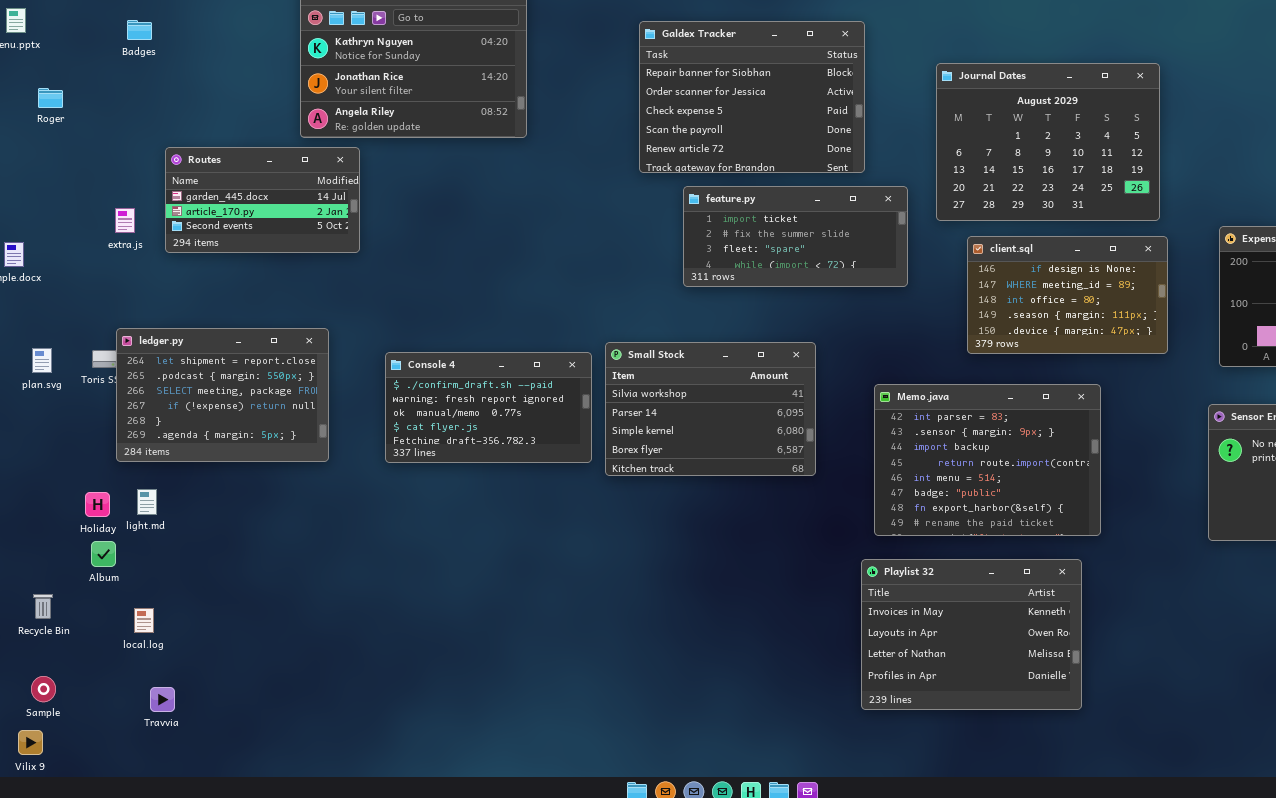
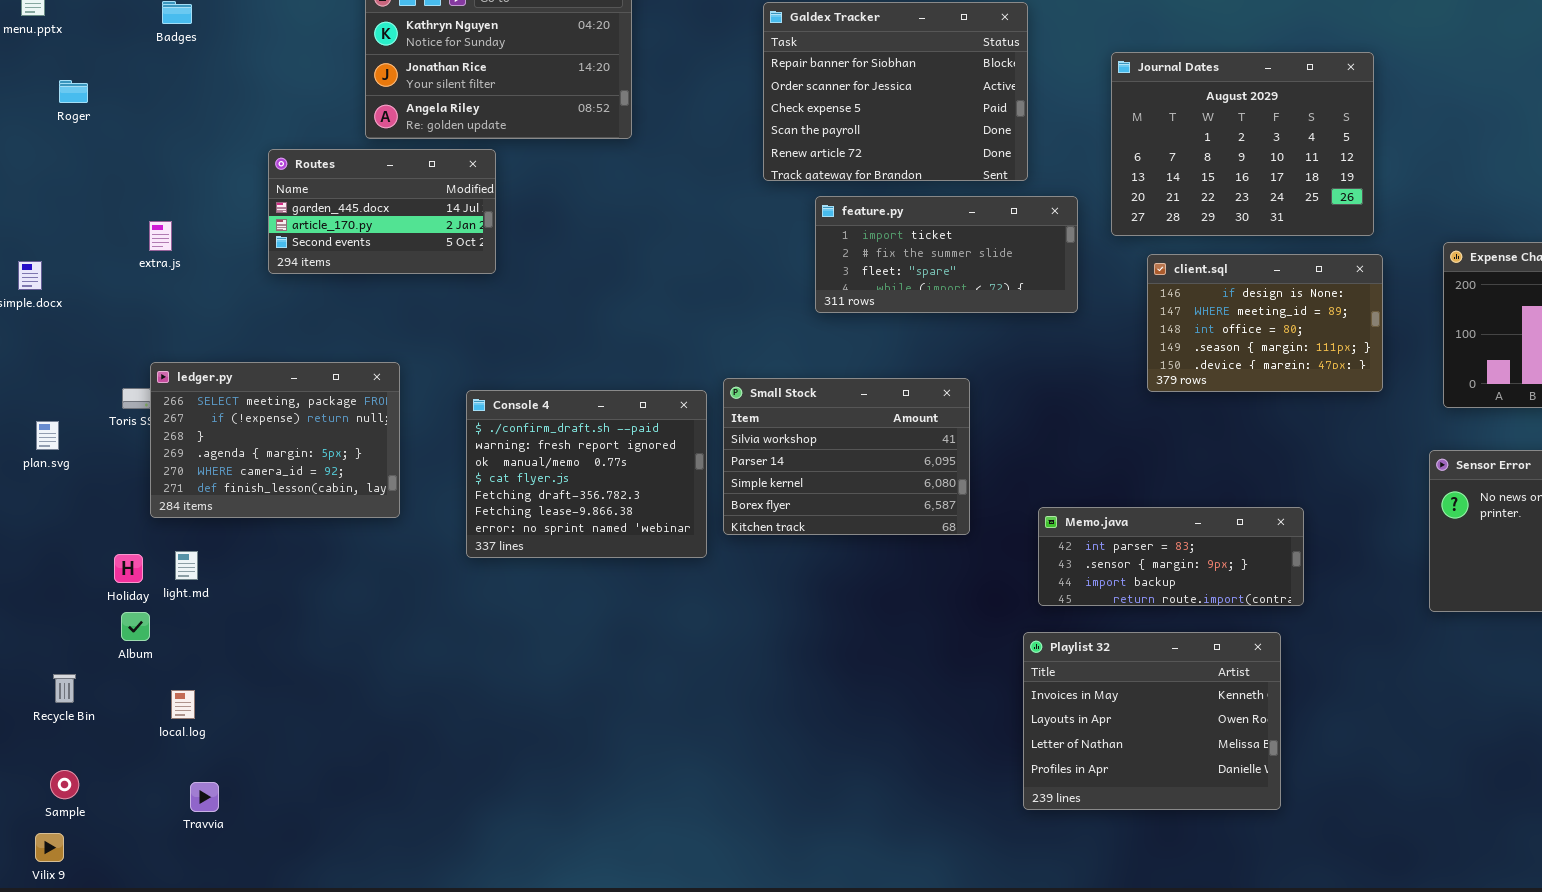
Routes: [165,147,360,253] -> [268,149,496,274], moved
ledger.py: [116,328,329,462] -> [150,362,400,518], scrolled down 2 rows
plan.svg: [32,348,52,373] -> [36,421,59,450], moved
Console 4: [385,352,592,463] -> [466,390,707,558], resized
Memo.java: [874,384,1101,536] -> [1038,507,1304,606], resized

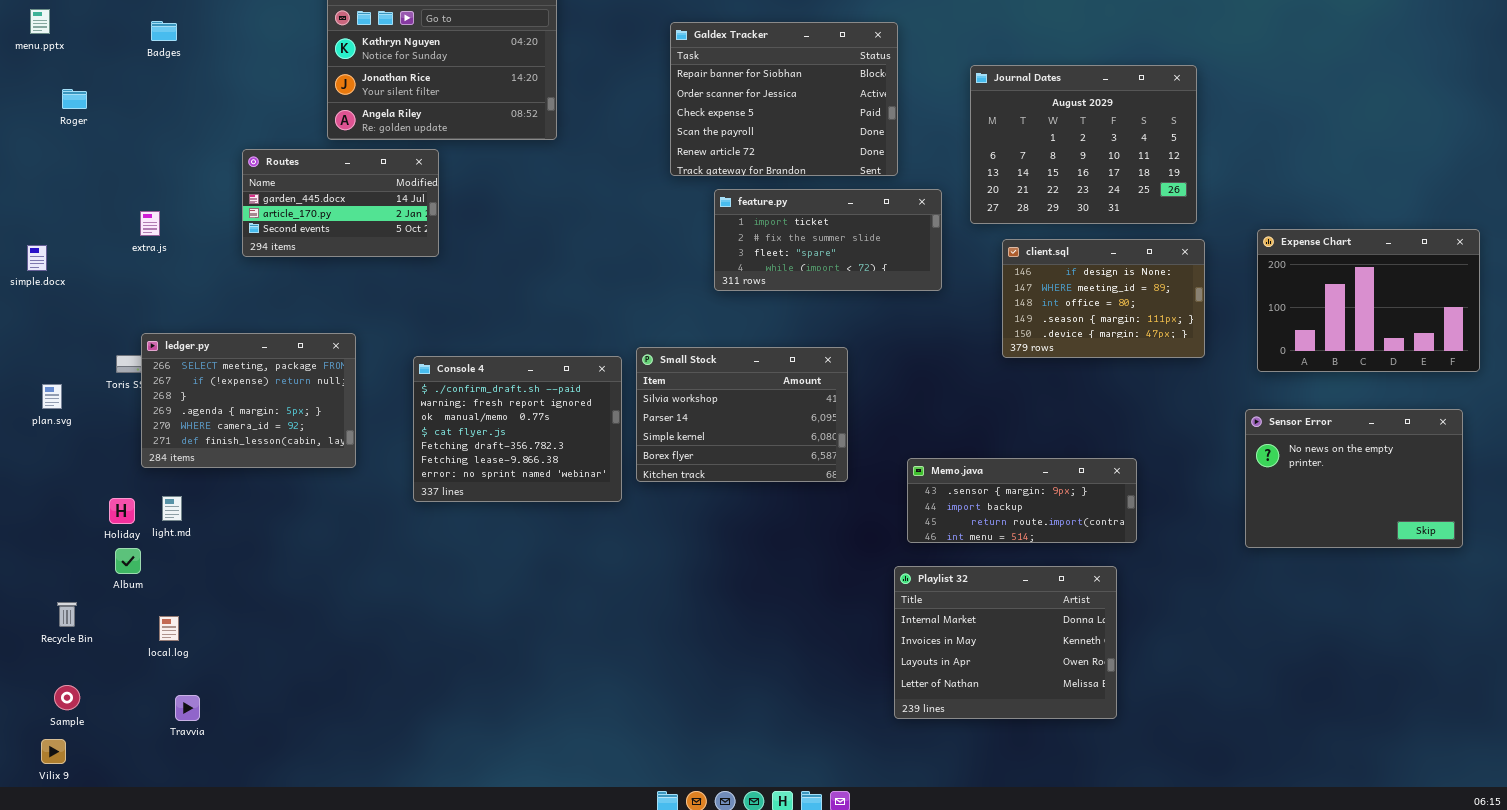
Memo.java: [1038,507,1304,606] -> [907,458,1137,543], scrolled down 1 row
Playlist 32: [1023,632,1281,810] -> [894,566,1117,719], scrolled up 1 row

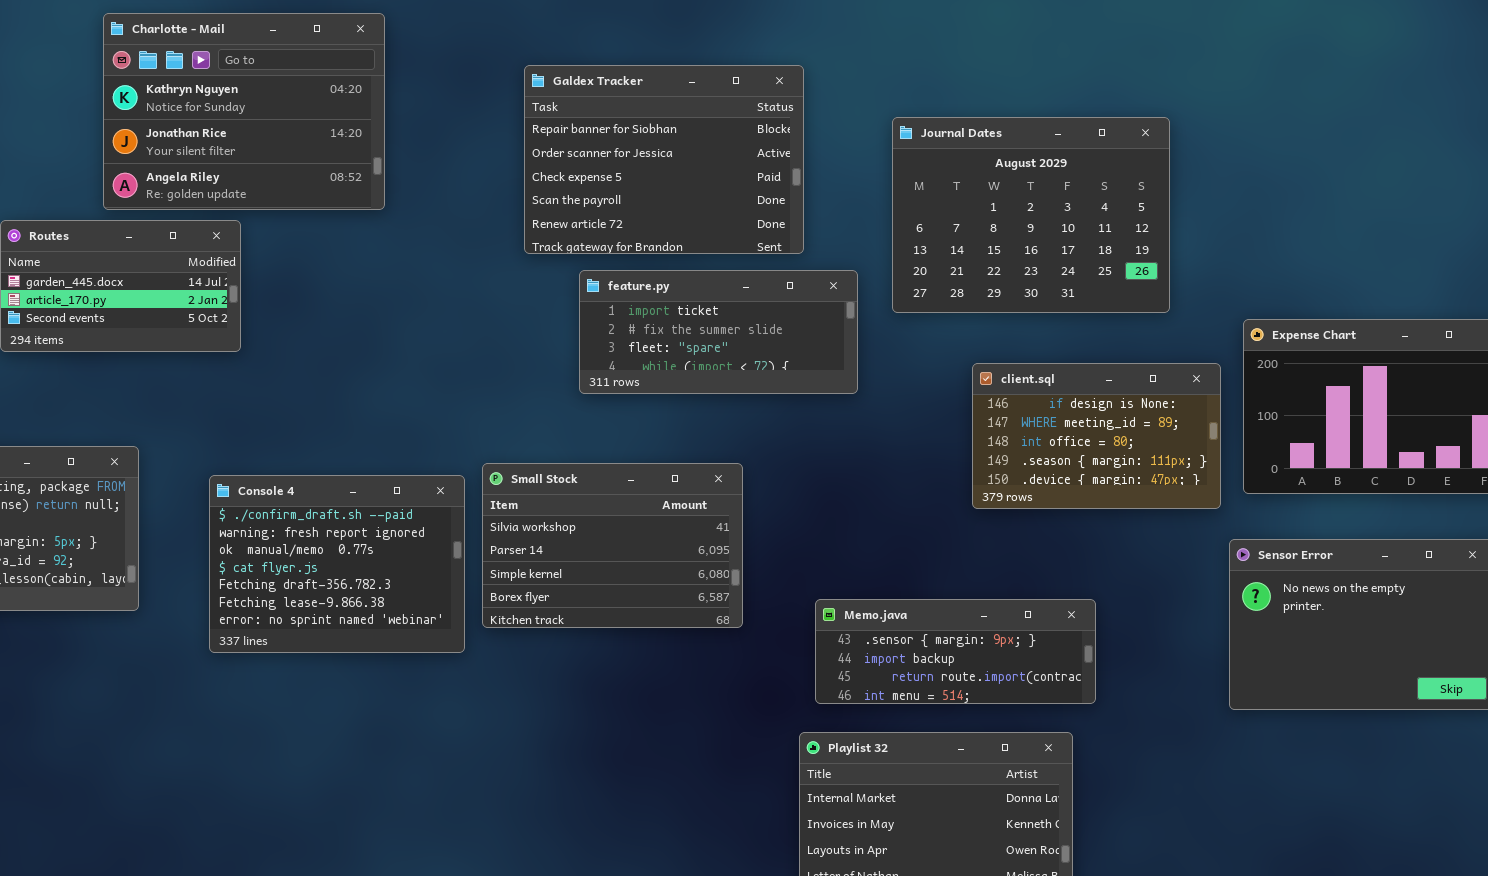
client.sql: [1002,239,1205,358] -> [972,363,1221,509], moved

